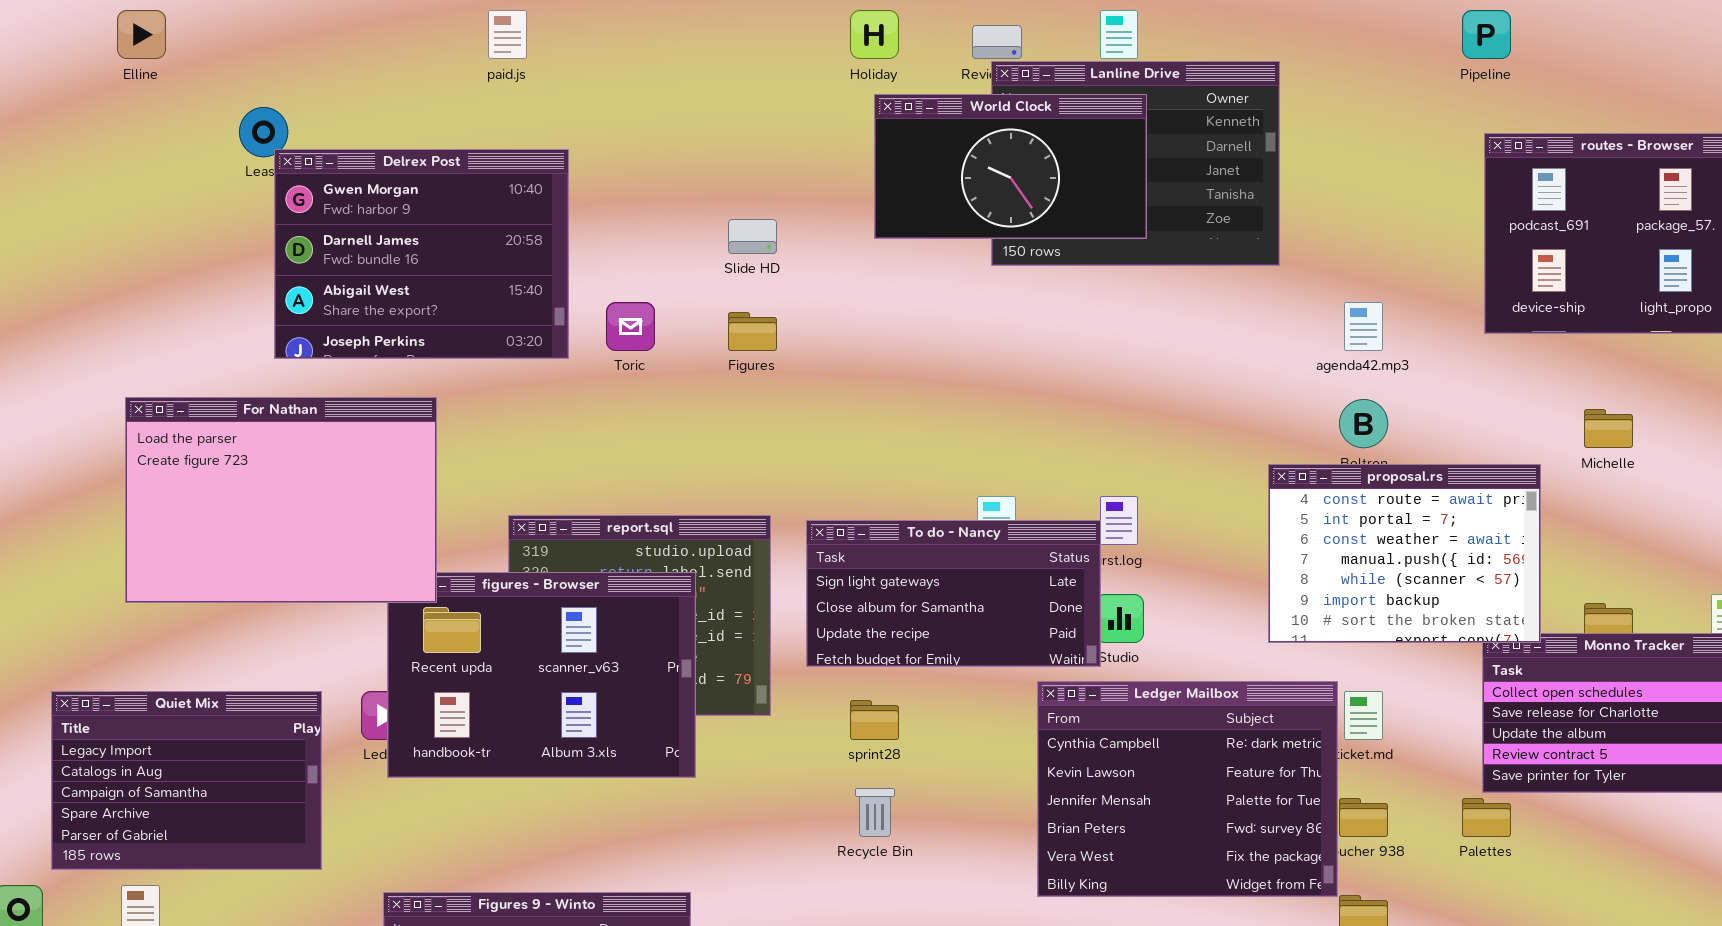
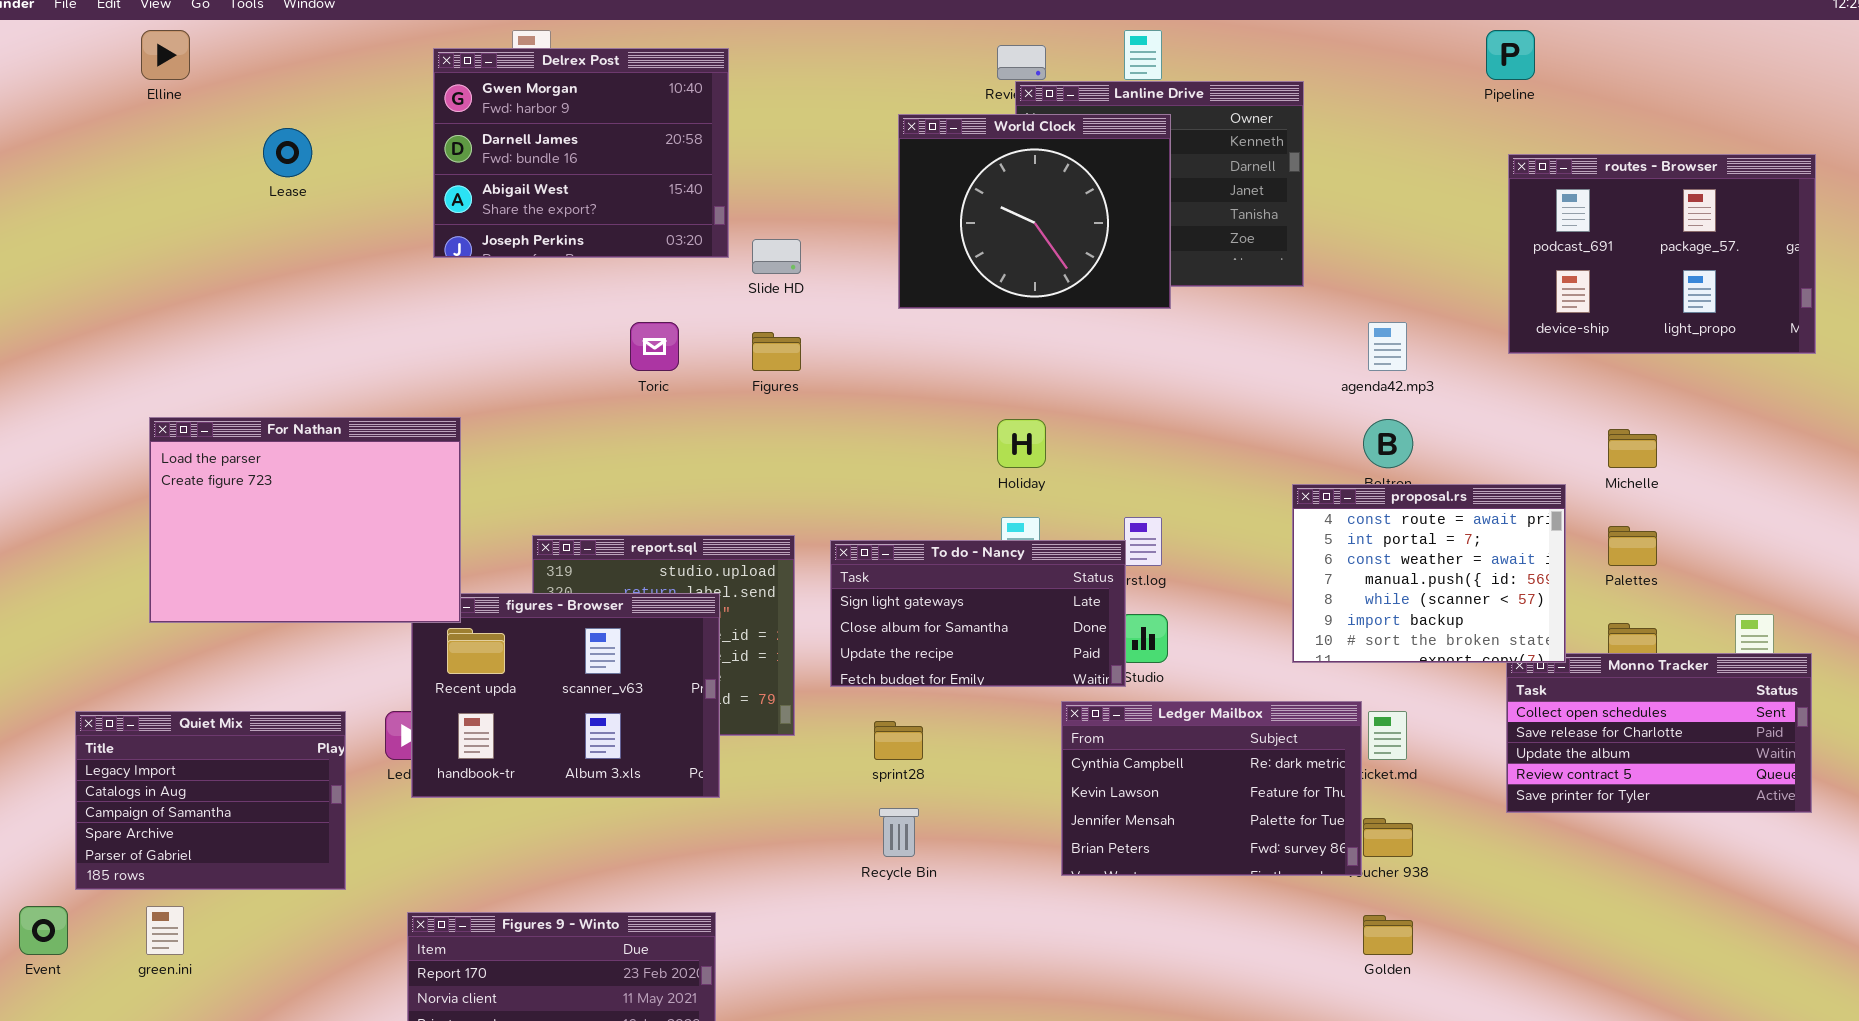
Holiday: [850,10,899,59] -> [997,419,1046,468], moved
World Clock: [874,94,1147,239] -> [898,114,1171,309], resized
Delrex Post: [274,149,569,359] -> [433,48,729,258], moved
Ledger Mailbox: [1037,681,1338,897] -> [1061,701,1362,876], resized
Palettes: [1462,798,1511,837] -> [1608,526,1657,566], moved

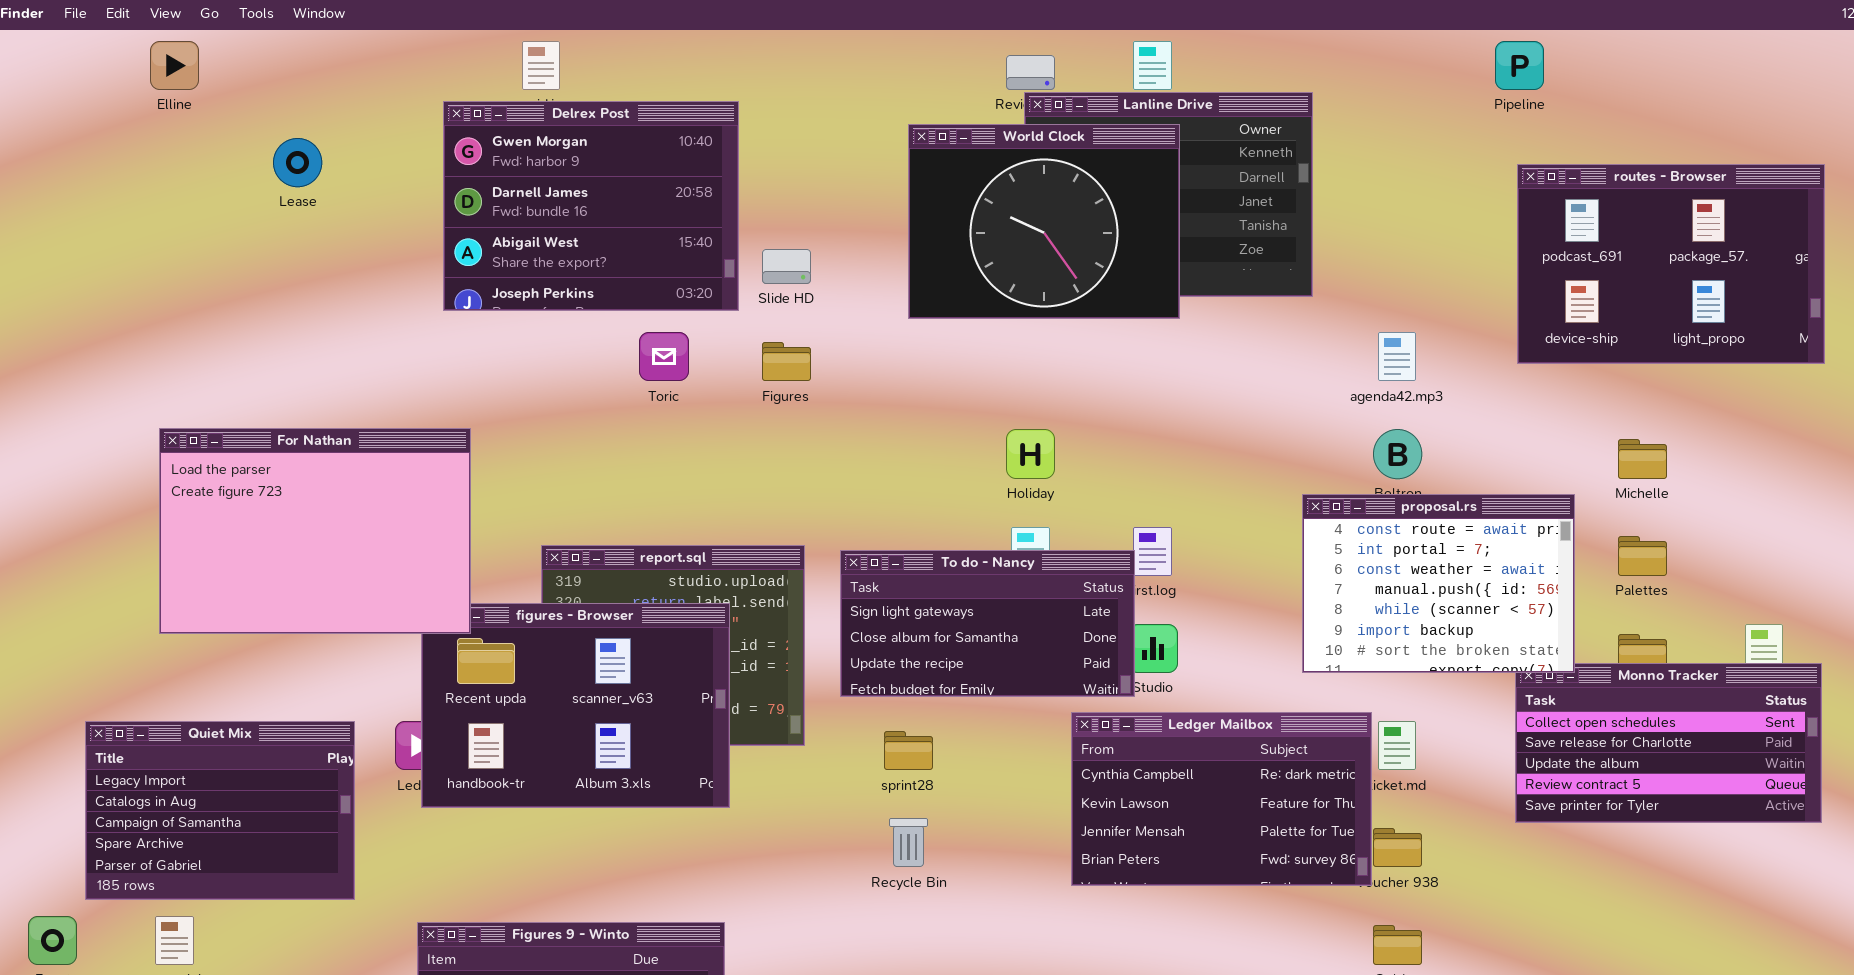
Delrex Post: [433,48,729,258] -> [443,101,739,311], moved

